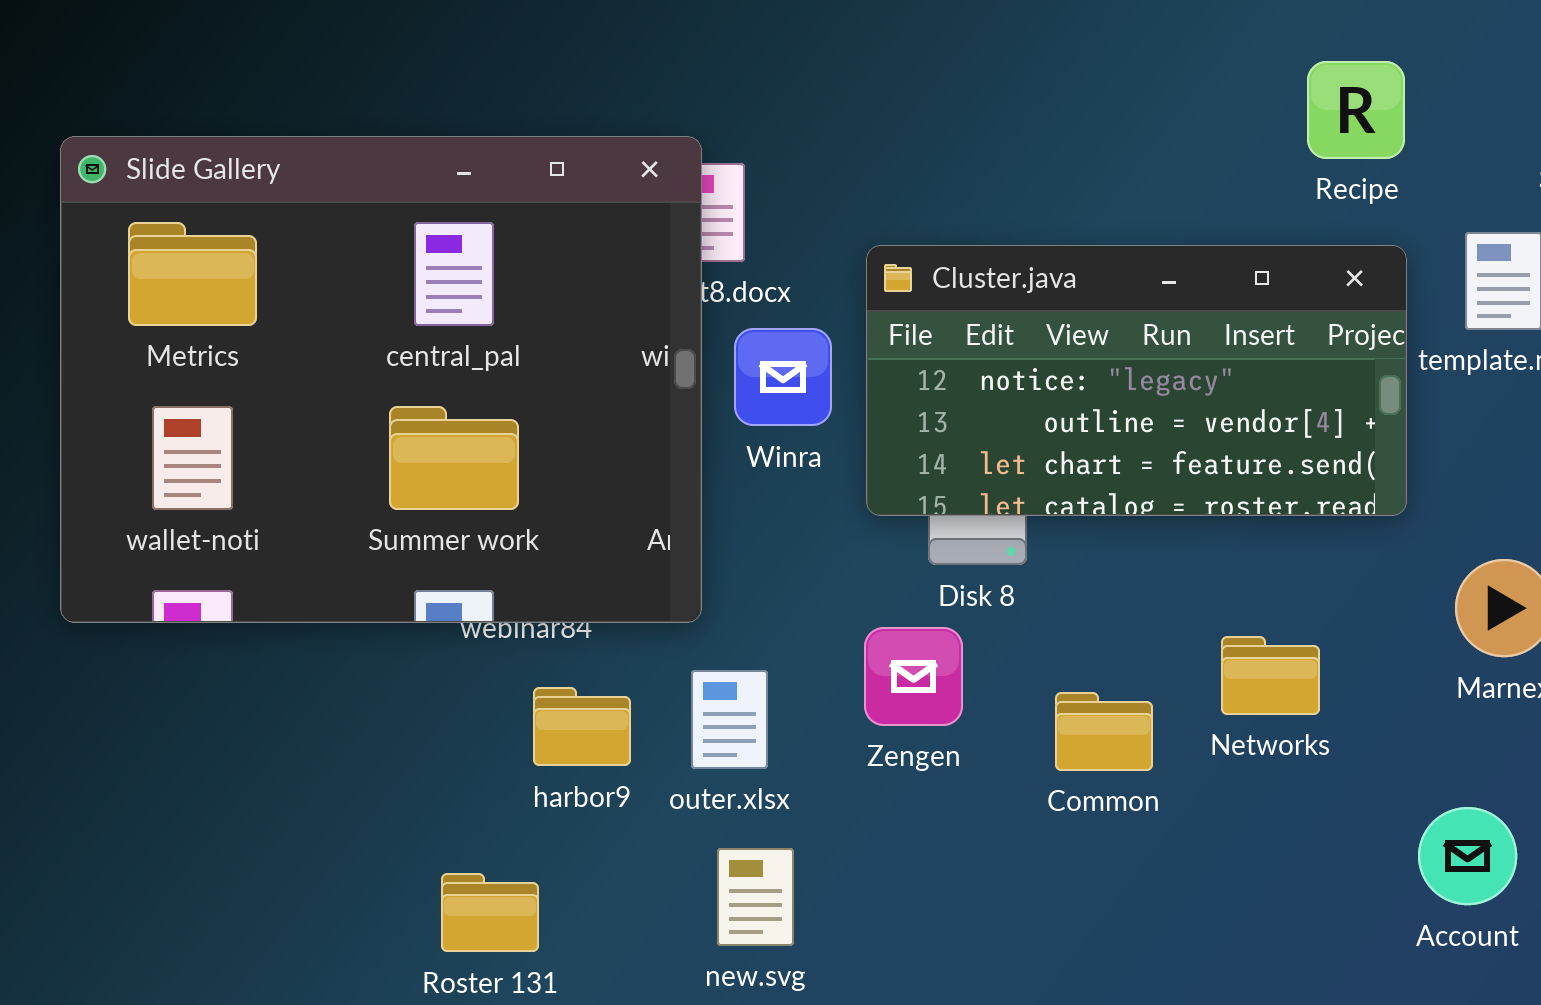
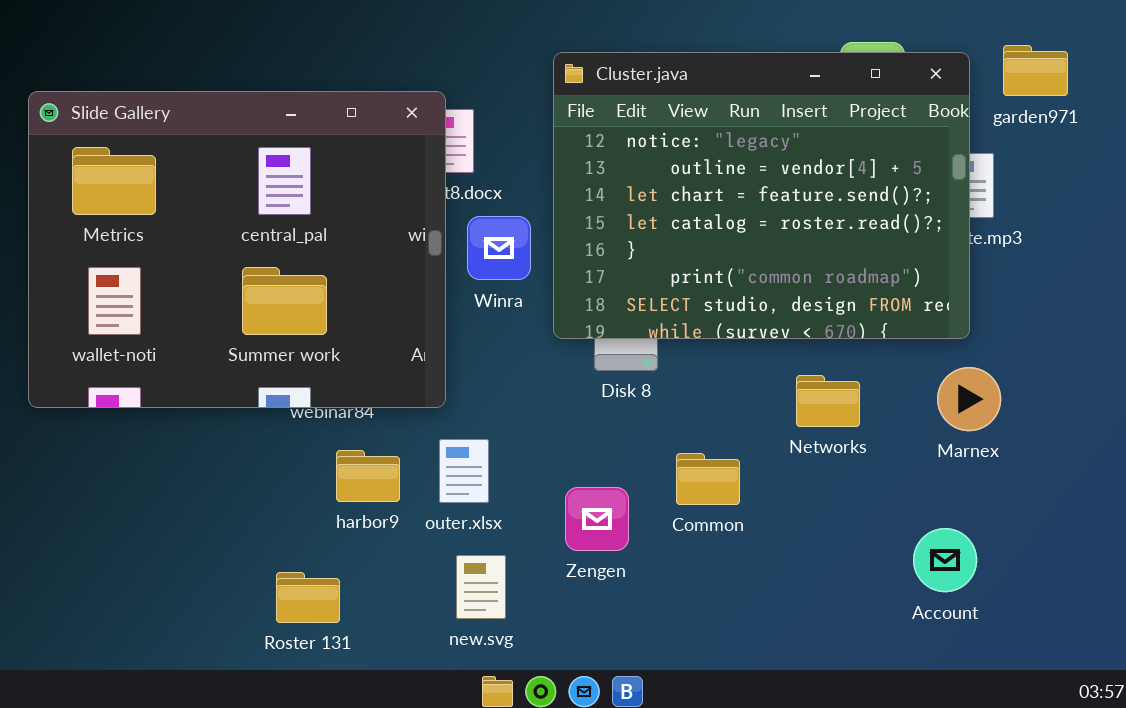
Cluster.java: [866,245,1407,516] -> [553,52,970,339], resized
Zengen: [864,627,963,726] -> [565,487,629,551], moved
Networks: [1221,636,1320,715] -> [796,375,860,427], moved

